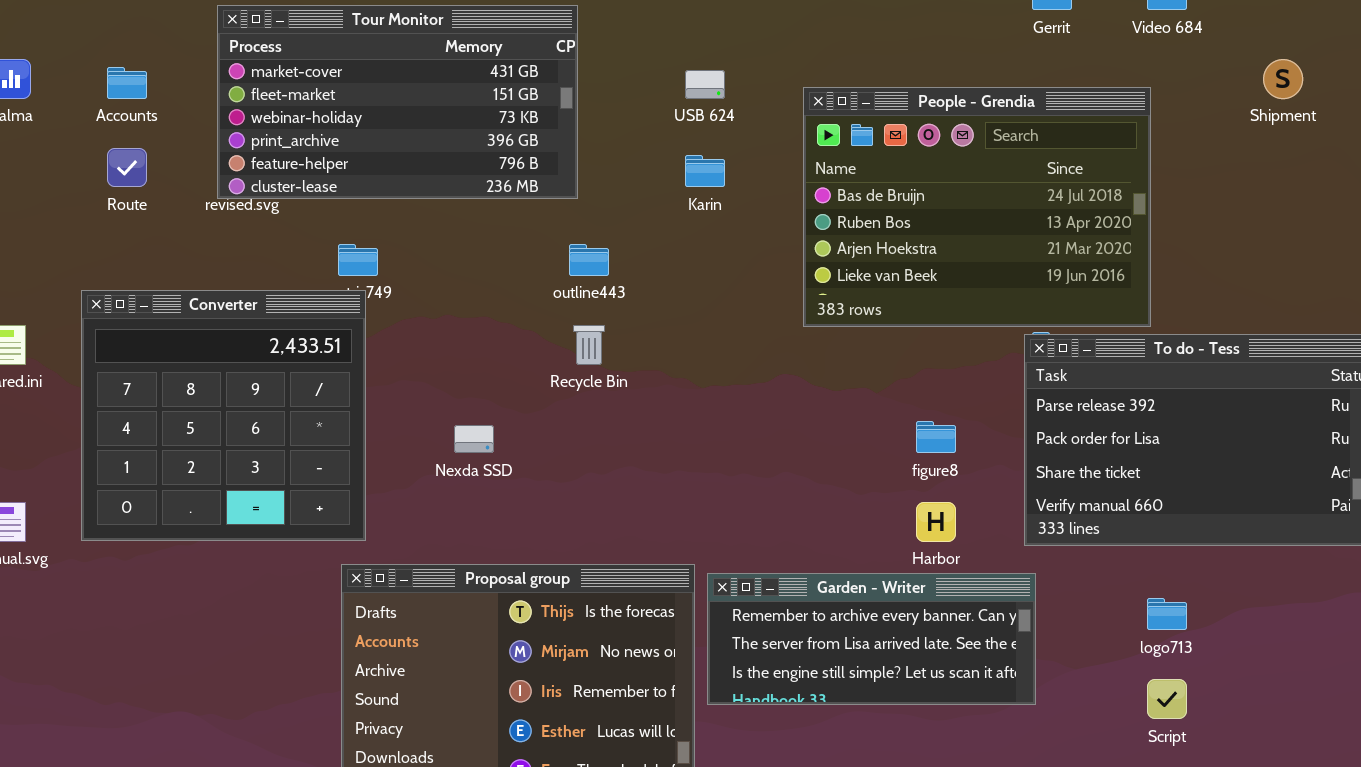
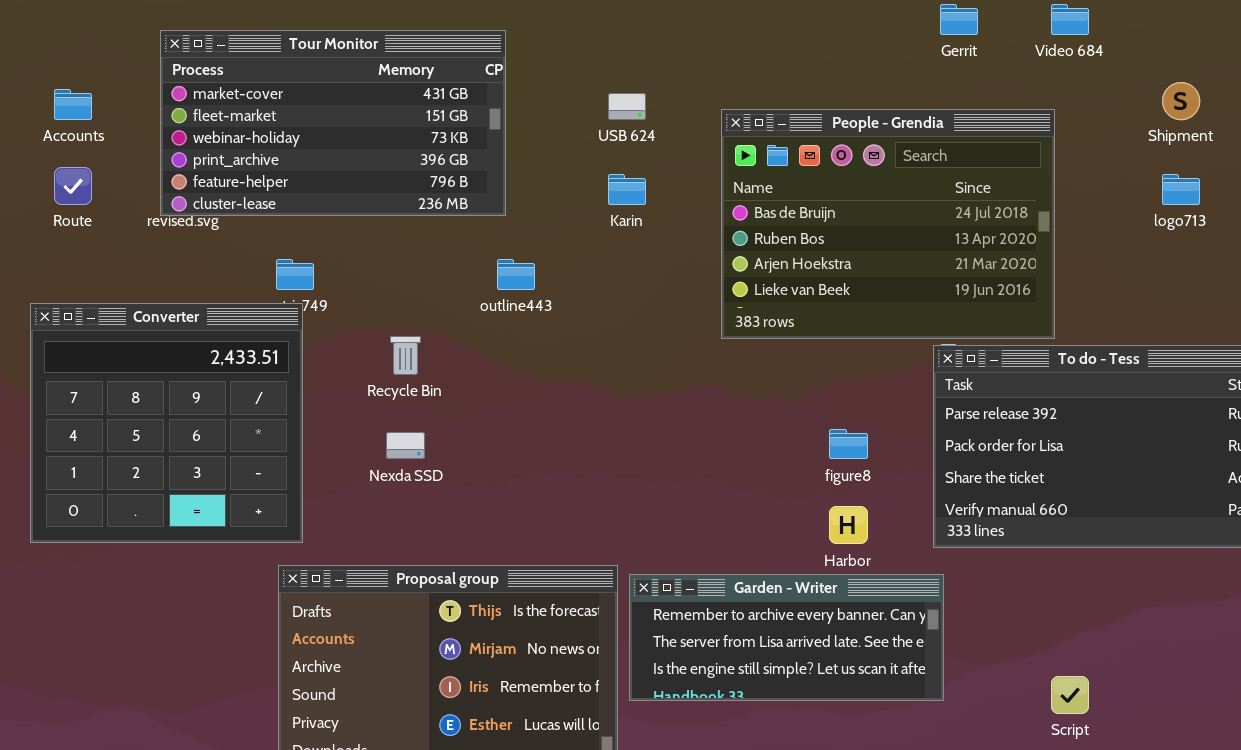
Recycle Bin: [573,325,605,365] -> [390,336,421,375], moved
logo713: [1147,598,1187,630] -> [1162,174,1200,205], moved

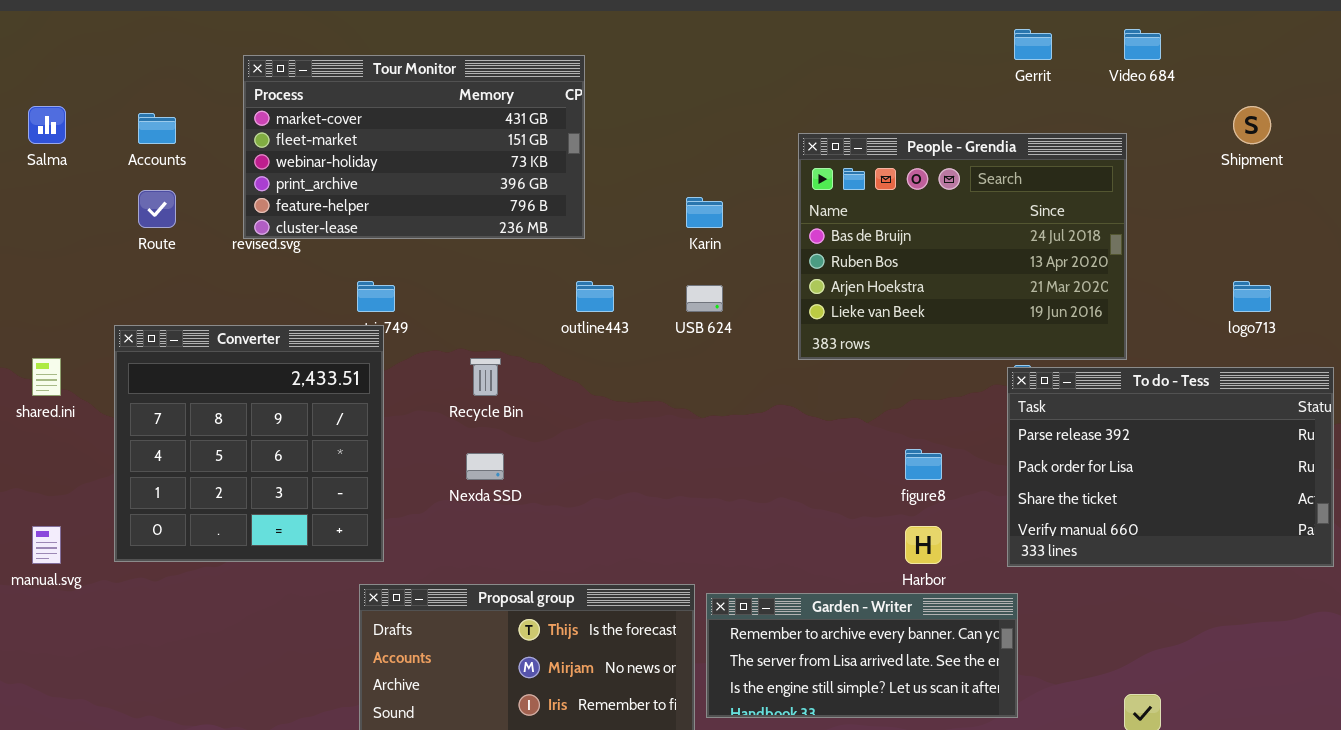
USB 624: [608,93,646,120] -> [686,285,723,312], moved
logo713: [1162,174,1200,205] -> [1233,281,1271,312], moved

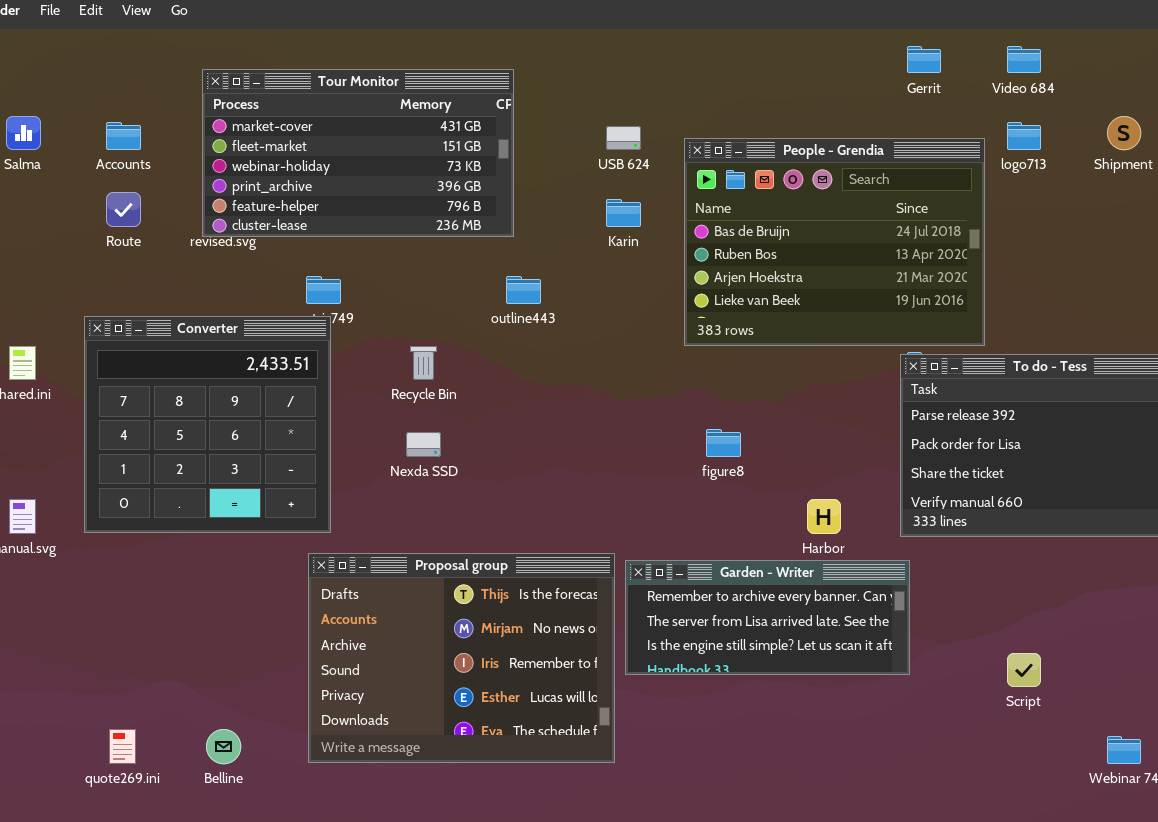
People - Grendia: [798,133,1127,360] -> [684,138,985,346], moved
logo713: [1233,281,1271,312] -> [1007,122,1041,150], moved
USB 624: [686,285,723,312] -> [606,126,641,150], moved
figure8: [905,449,942,480] -> [706,429,741,457], moved

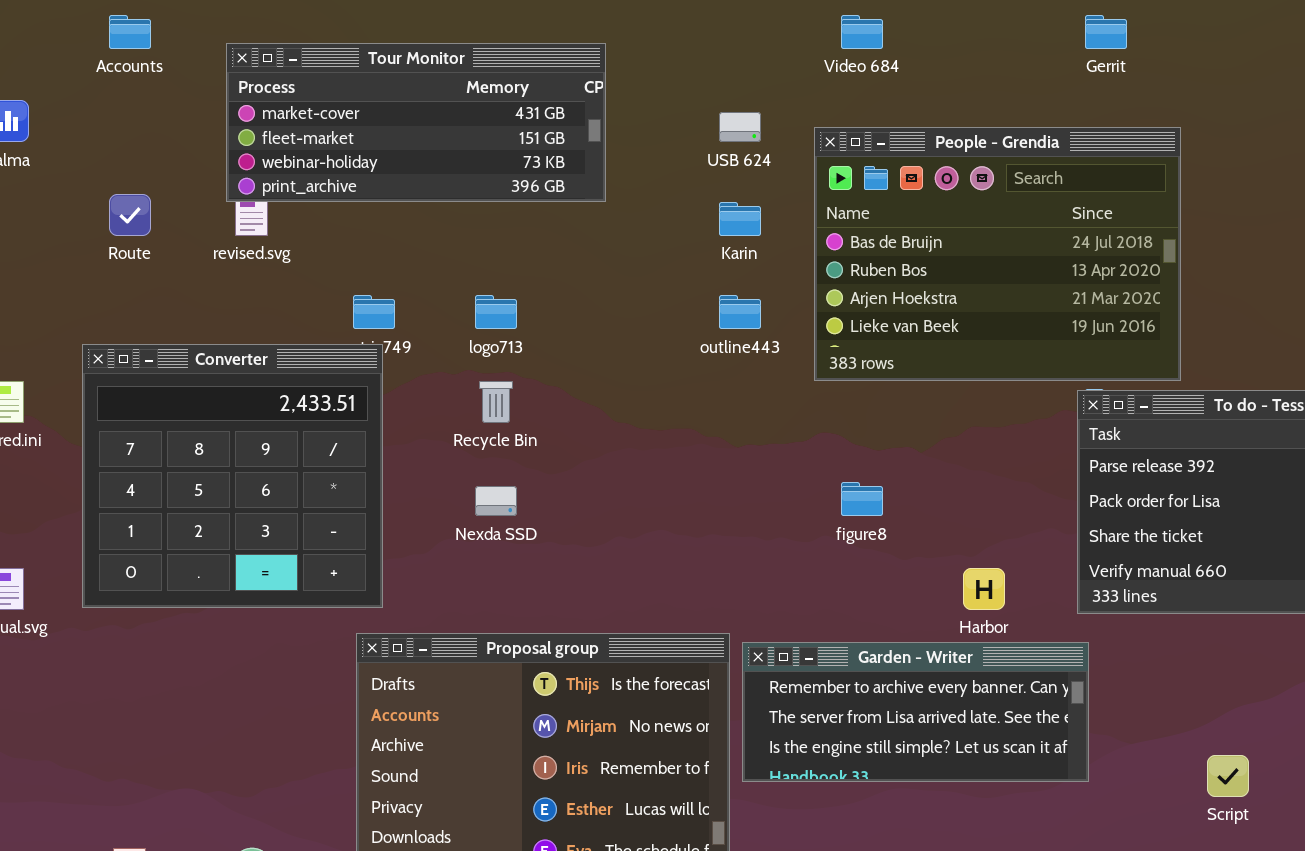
Video 684: [1007,46,1041,73] -> [841,15,883,49], moved
Tour Monitor: [202,69,514,237] -> [226,43,606,202], resized
Accounts: [106,122,141,150] -> [109,15,151,49], moved
logo713: [1007,122,1041,150] -> [475,295,517,329], moved
outline443: [506,276,541,304] -> [719,295,761,329], moved

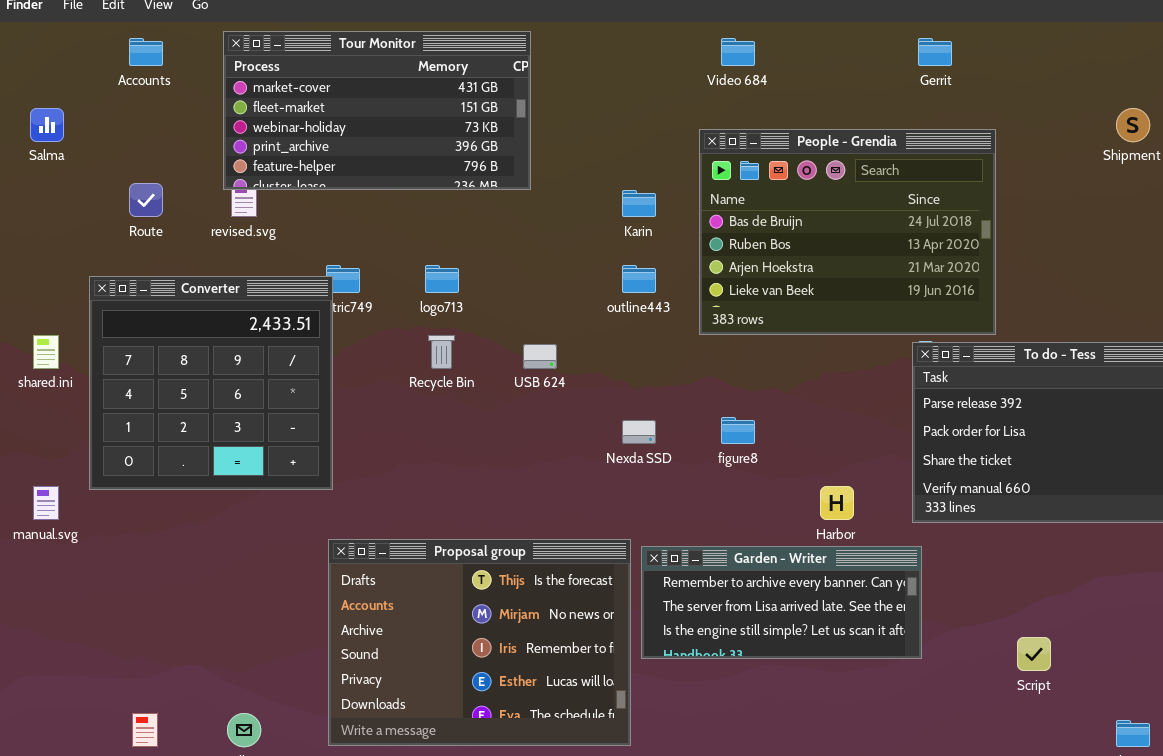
Tour Monitor: [226,43,606,202] -> [223,31,531,190], resized
USB 624: [719,112,761,142] -> [523,344,557,369], moved
Converter: [82,344,383,608] -> [89,276,333,490], moved
Nexda SSD: [475,486,517,516] -> [622,420,656,444], moved

